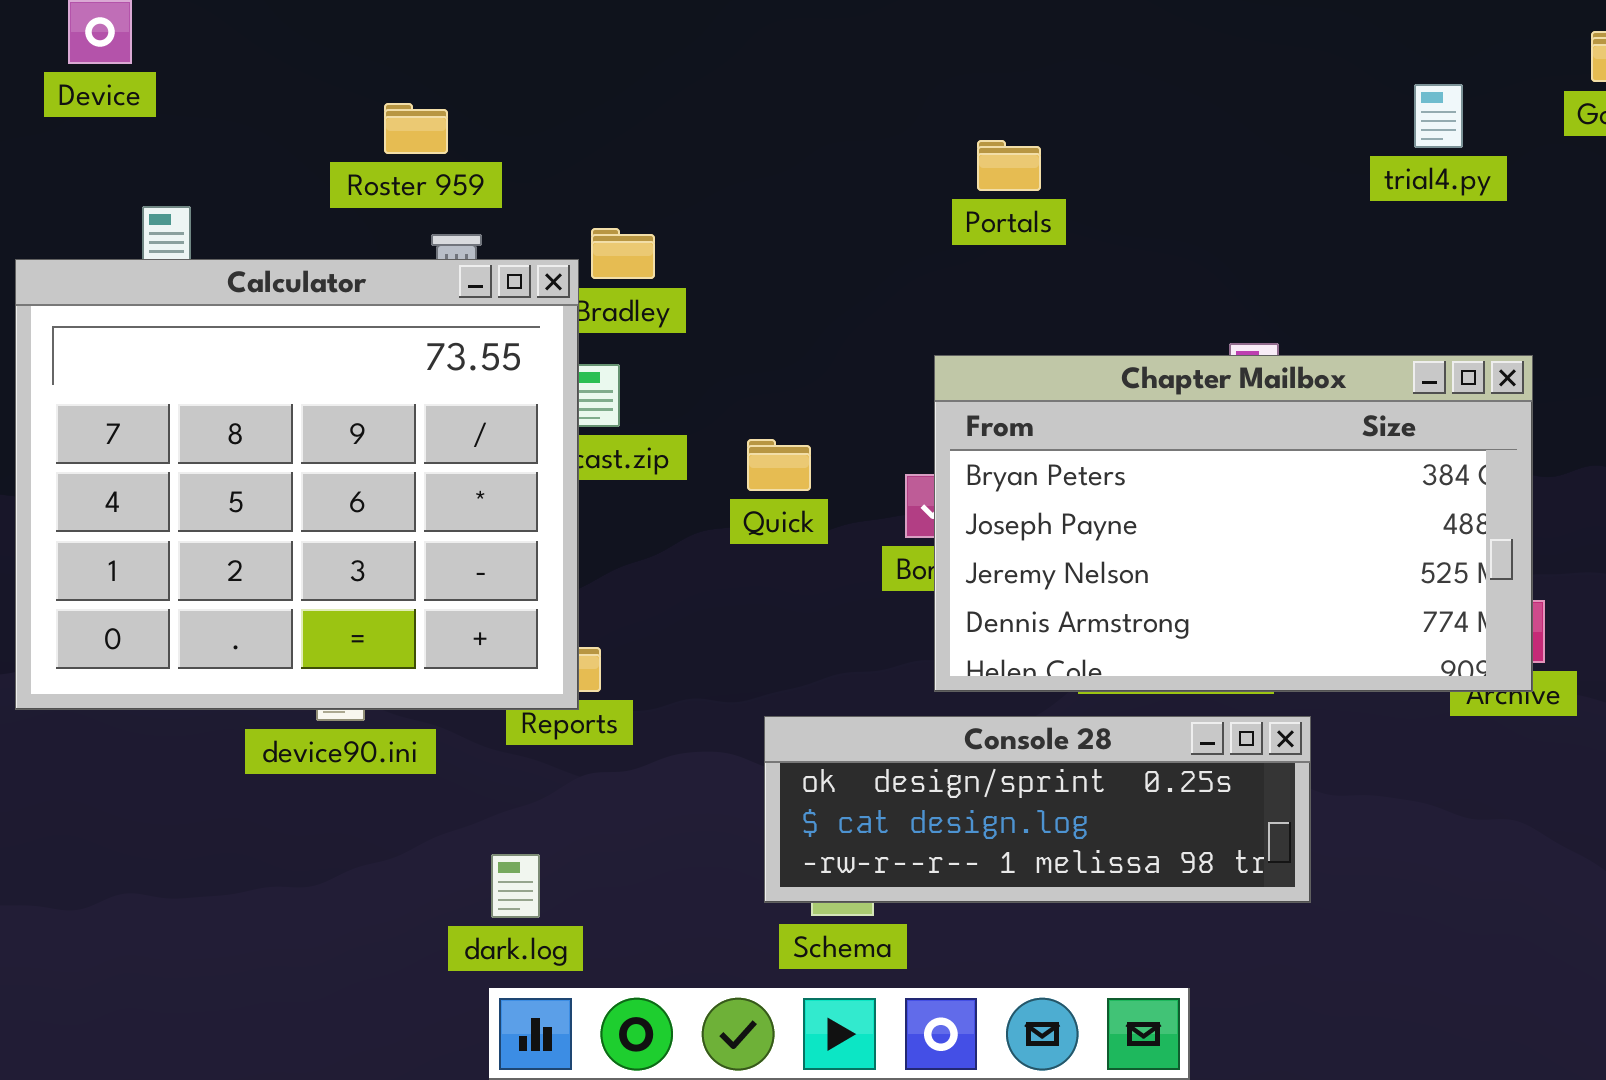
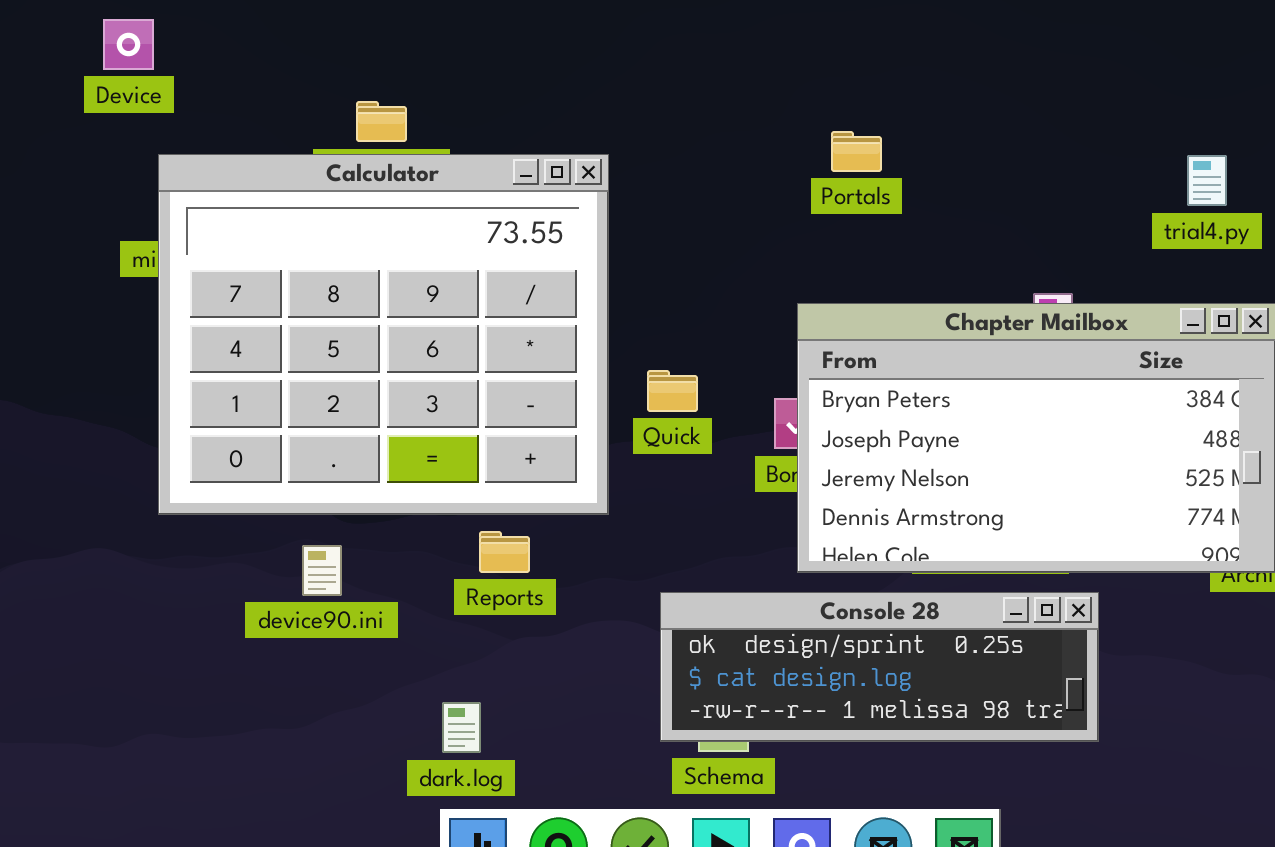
trial4.py: [1414,84,1463,148] -> [1187,155,1227,206], moved
Calculator: [15,259,579,710] -> [158,154,609,515], moved

